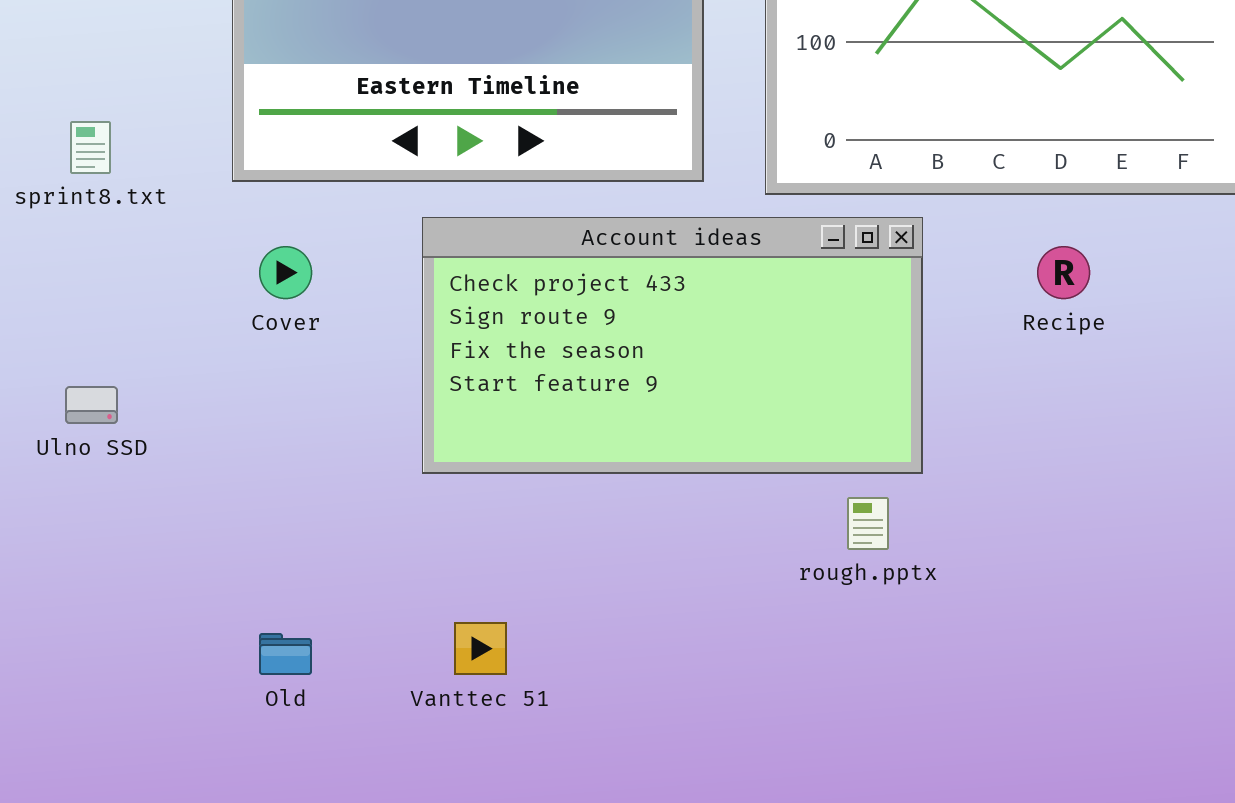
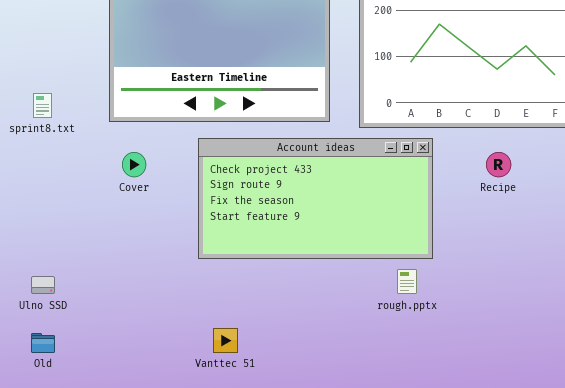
Ulno SSD: [65,386,118,424] -> [31,276,55,294], moved
Old: [259,633,312,675] -> [31,333,55,353], moved

